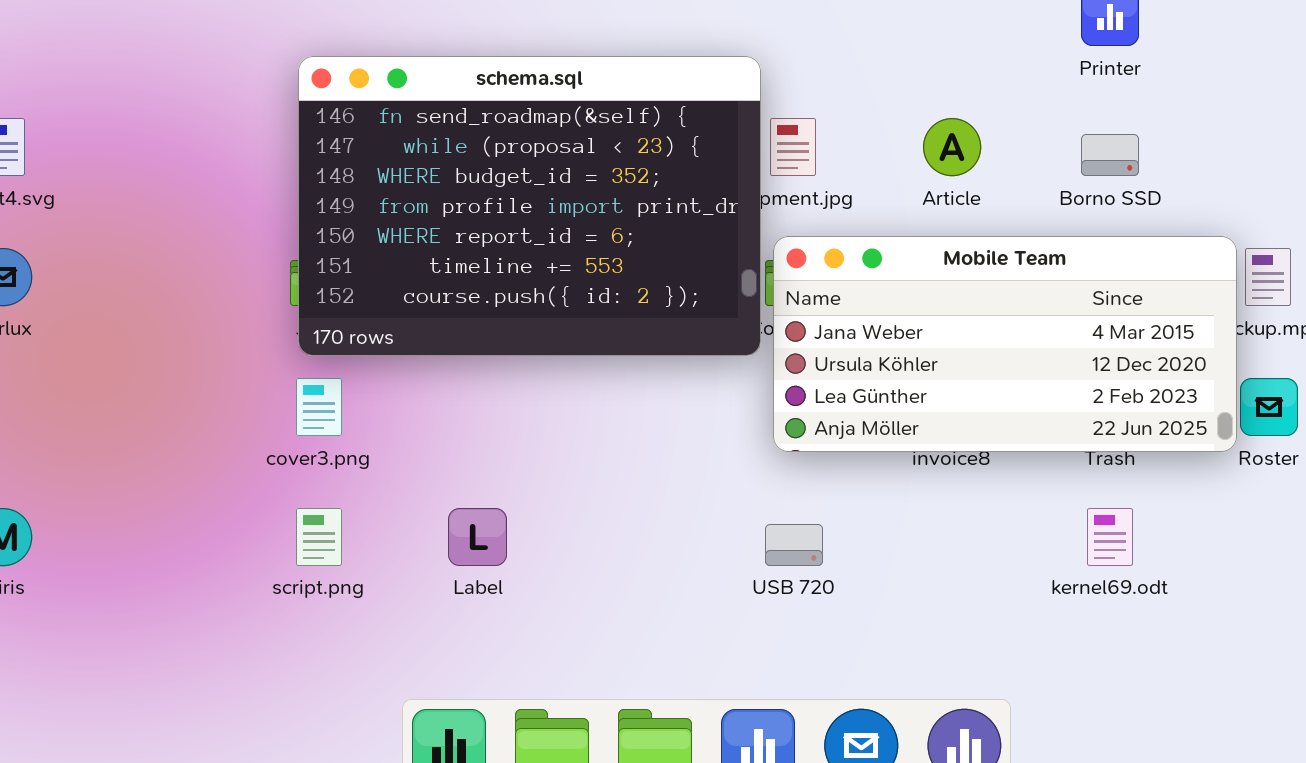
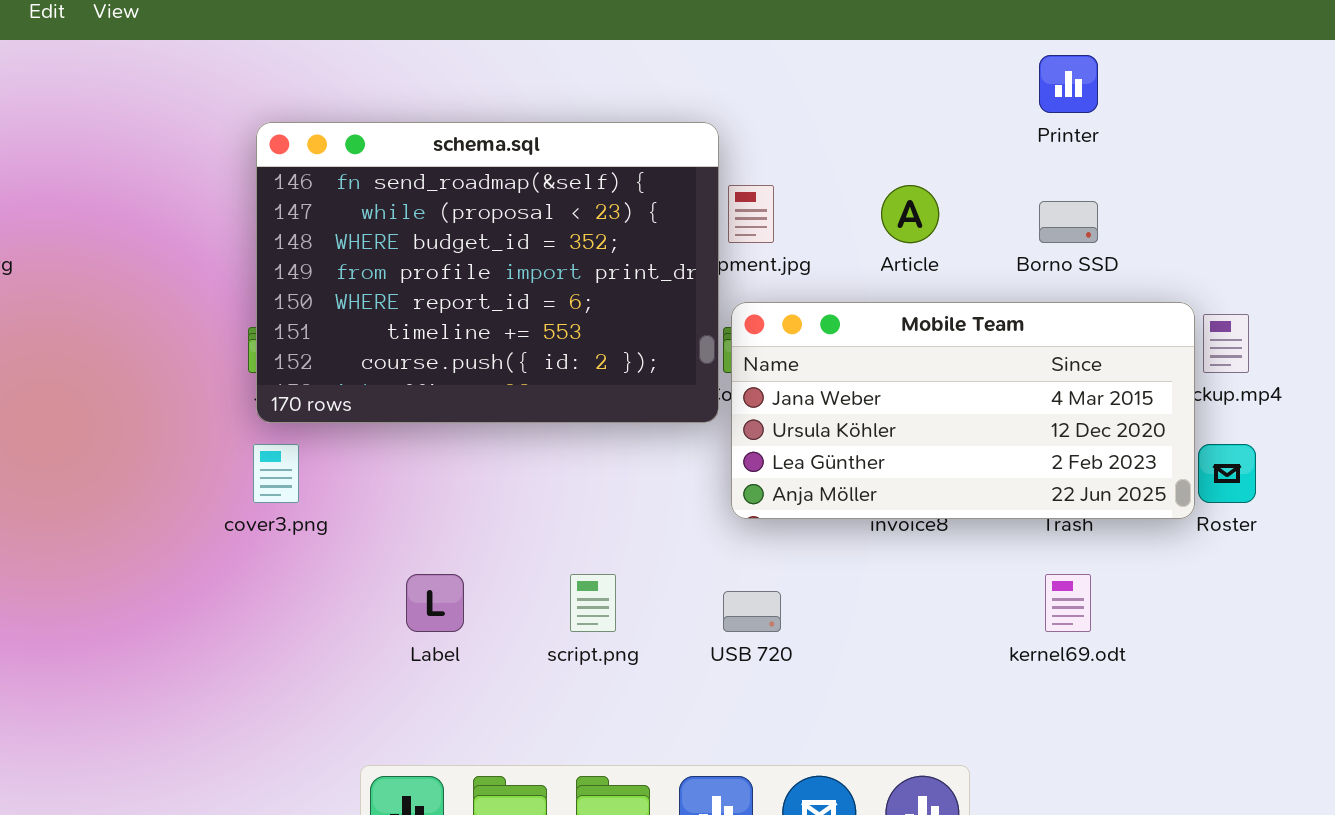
script.png: [296,508,342,566] -> [570,574,616,632], moved

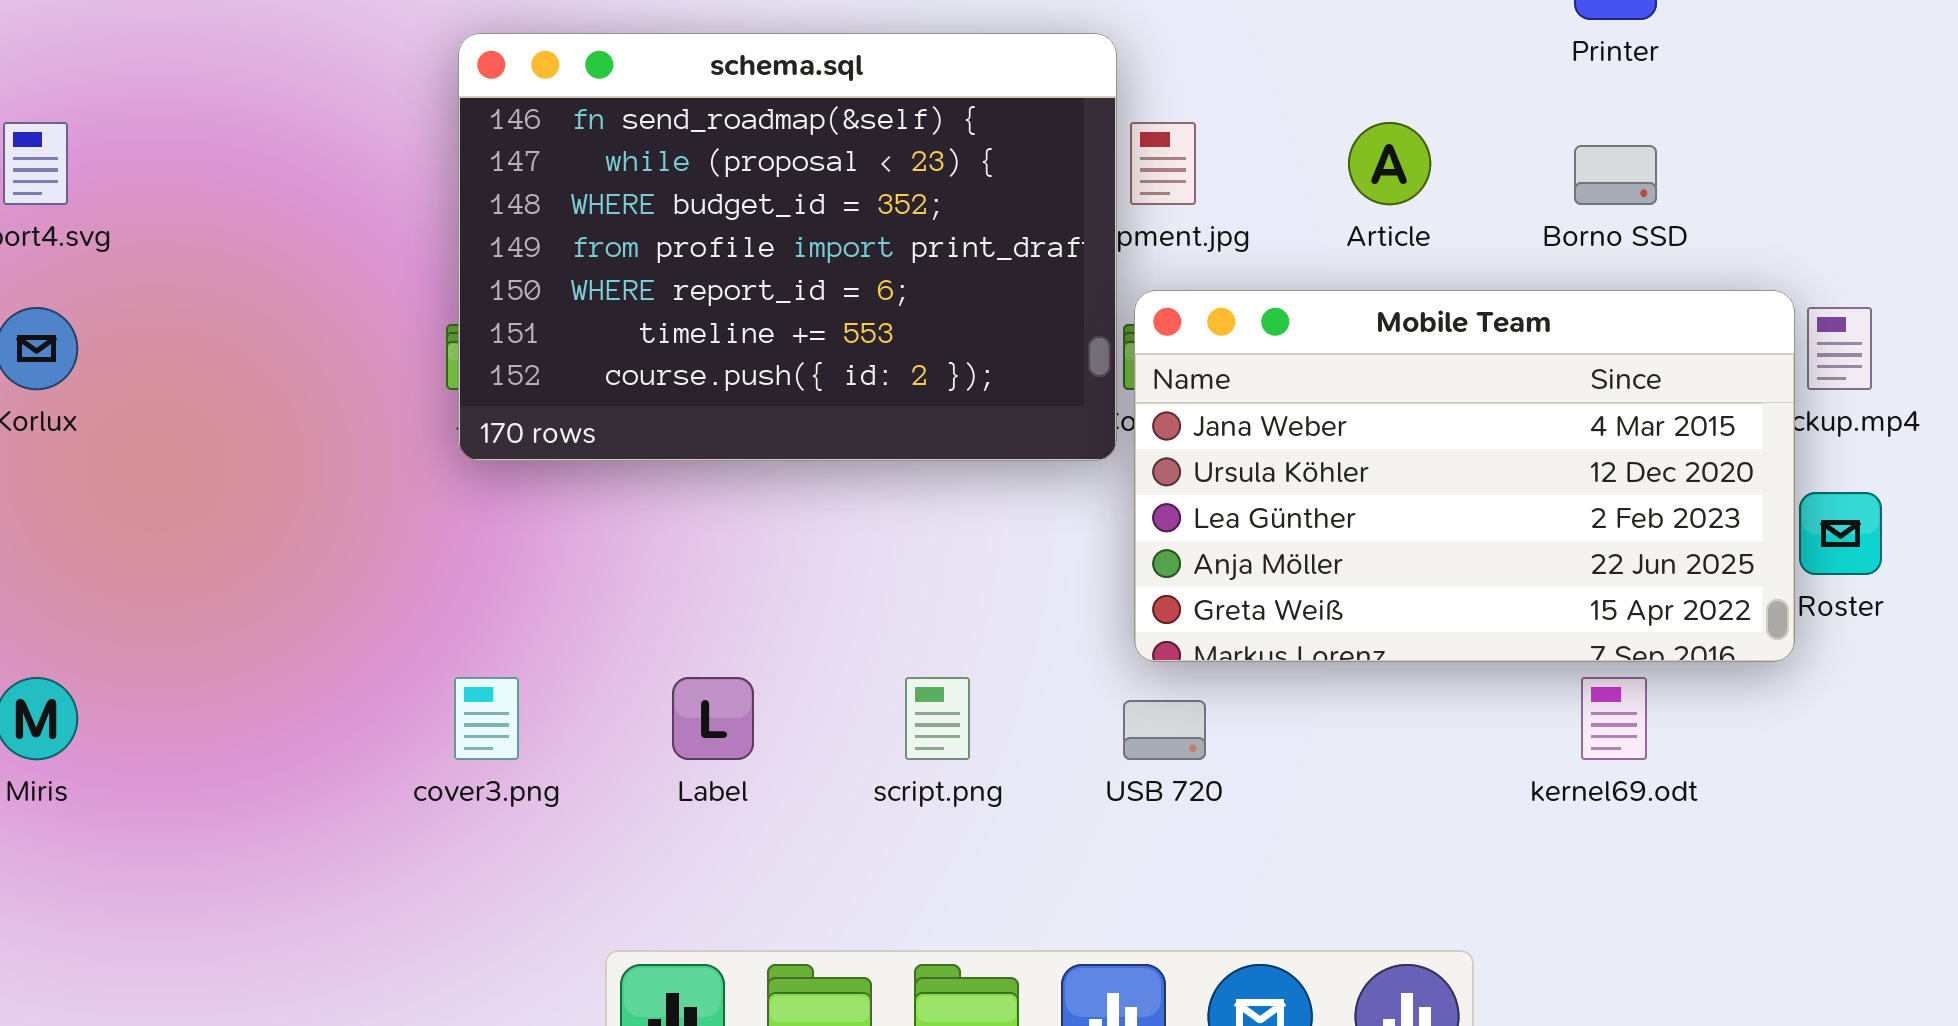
Mobile Team: [731,302,1195,519] -> [1134,290,1795,662], resized
cover3.png: [253,444,299,503] -> [454,677,519,760], moved

